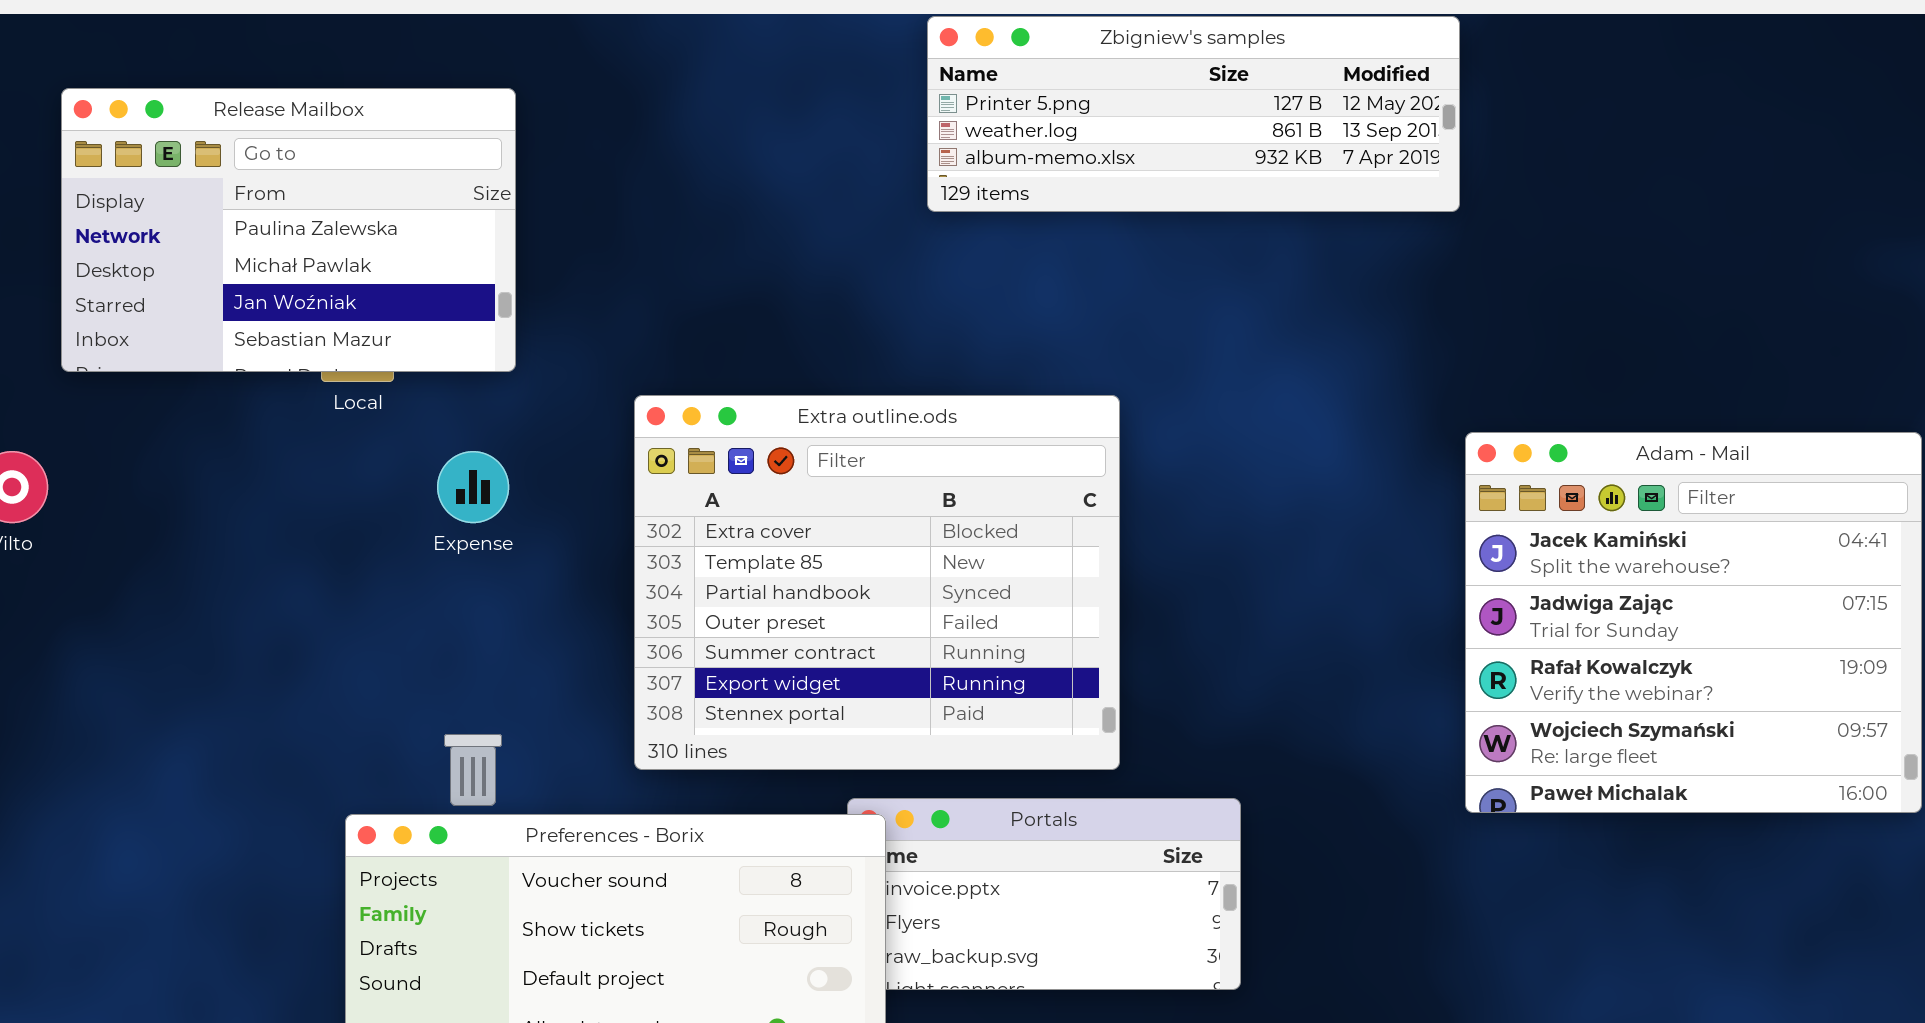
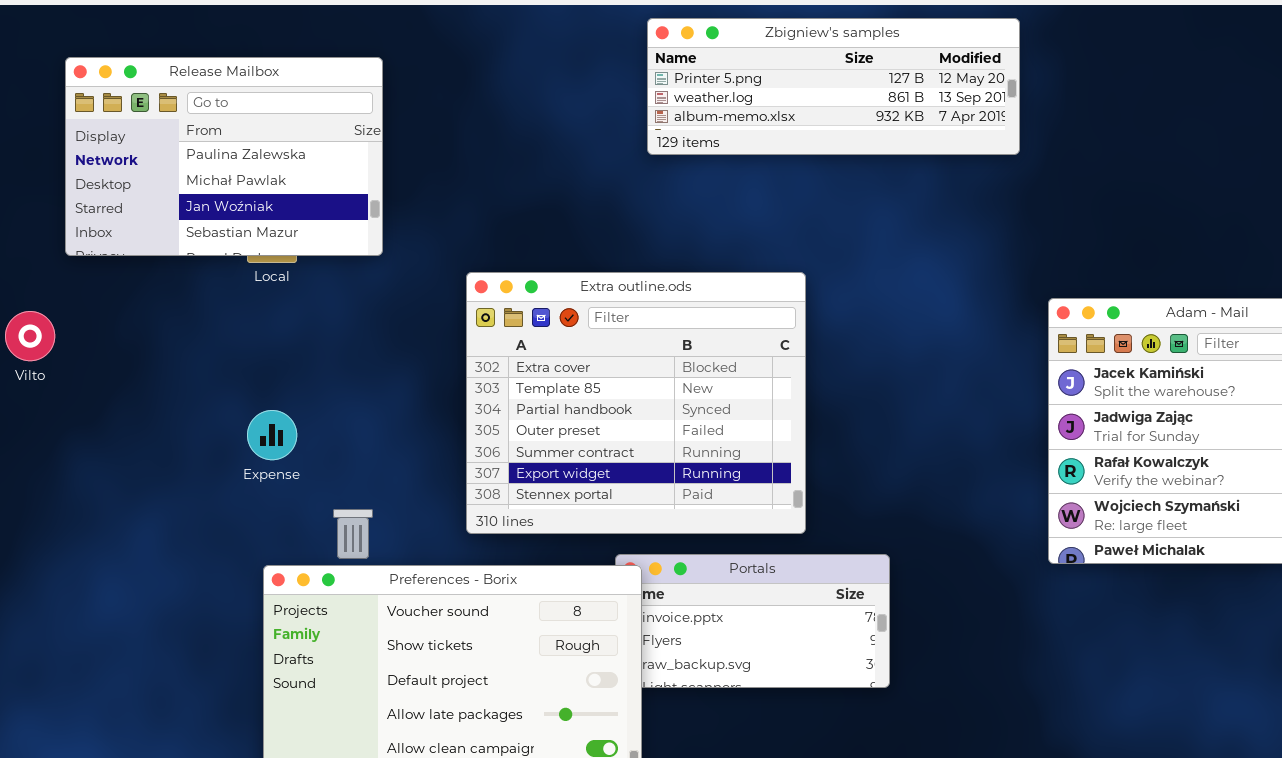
Zbigniew's samples: [927,16,1460,212] -> [647,18,1020,155], moved
Expense: [437,451,509,523] -> [247,410,297,460], moved

